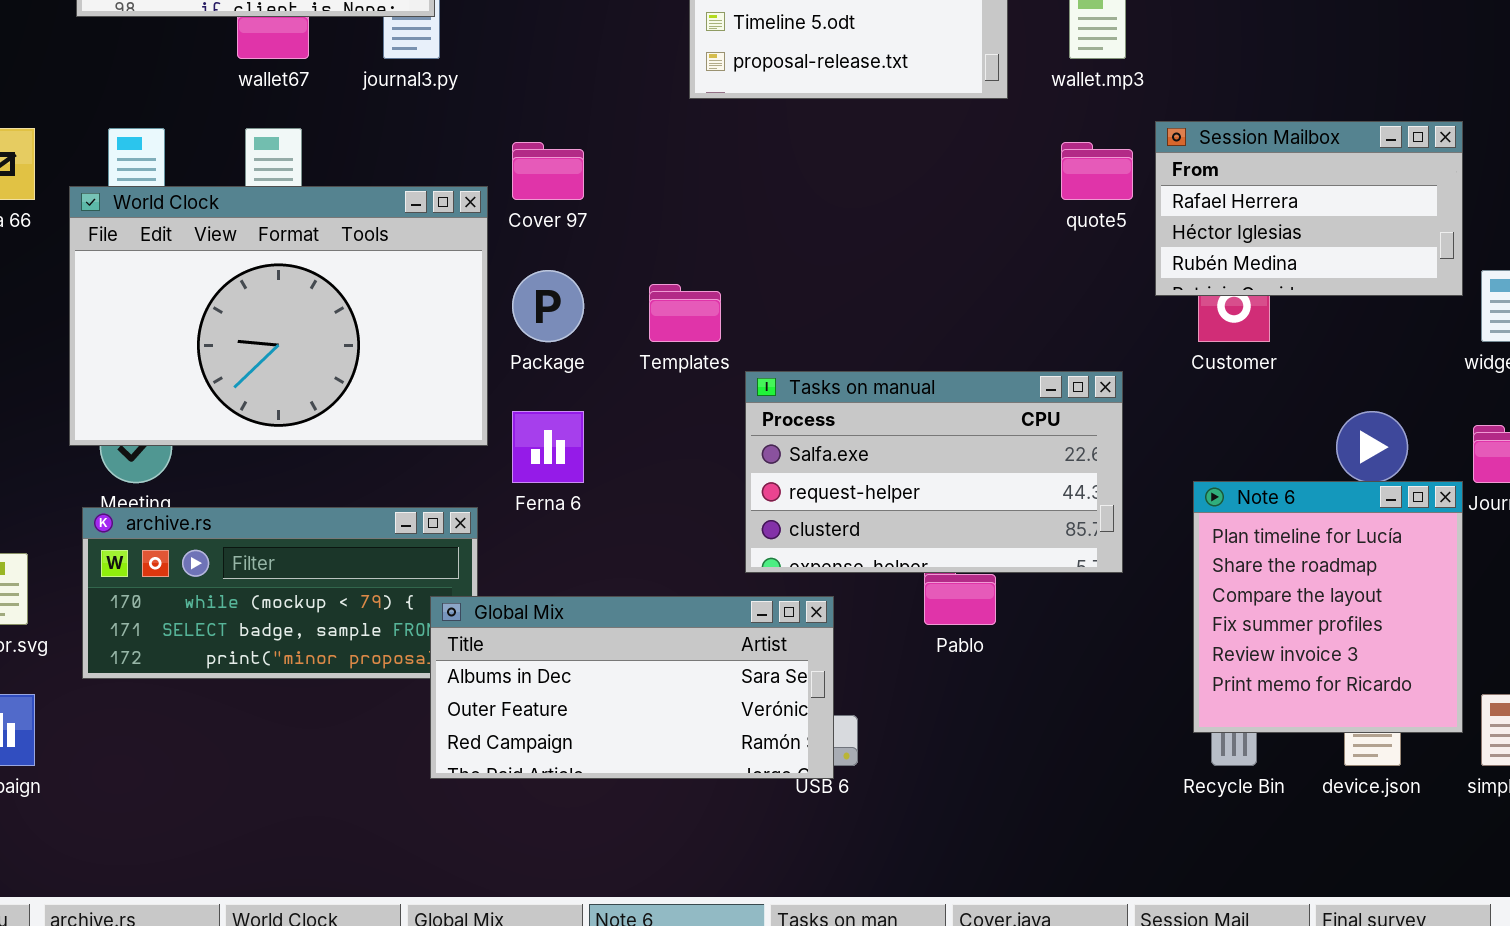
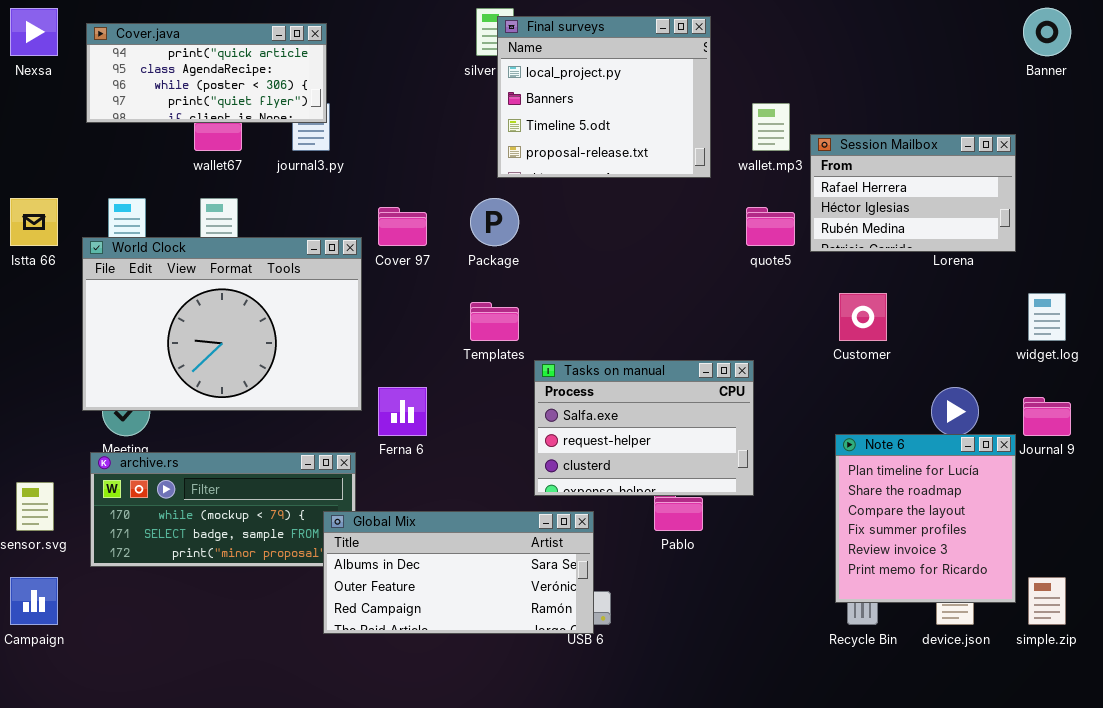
Session Mailbox: [1155,121,1463,296] -> [810,134,1016,252], moved
Package: [512,270,584,342] -> [470,198,519,246], moved
Tasks on manual: [745,371,1123,573] -> [534,360,754,496], resized

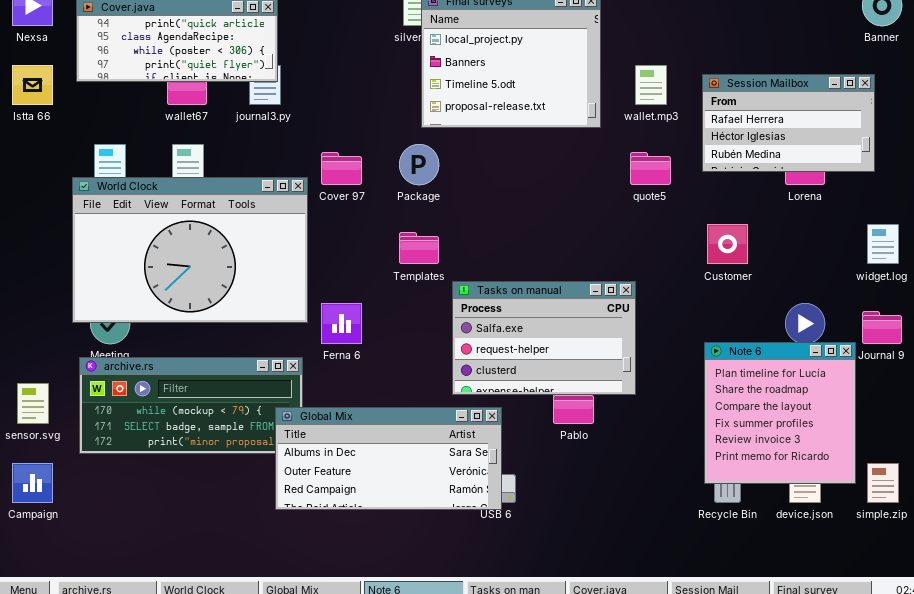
Session Mailbox: [810,134,1016,252] -> [702,74,875,172], moved
Istta 66: [10,198,58,246] -> [12,65,53,105], moved

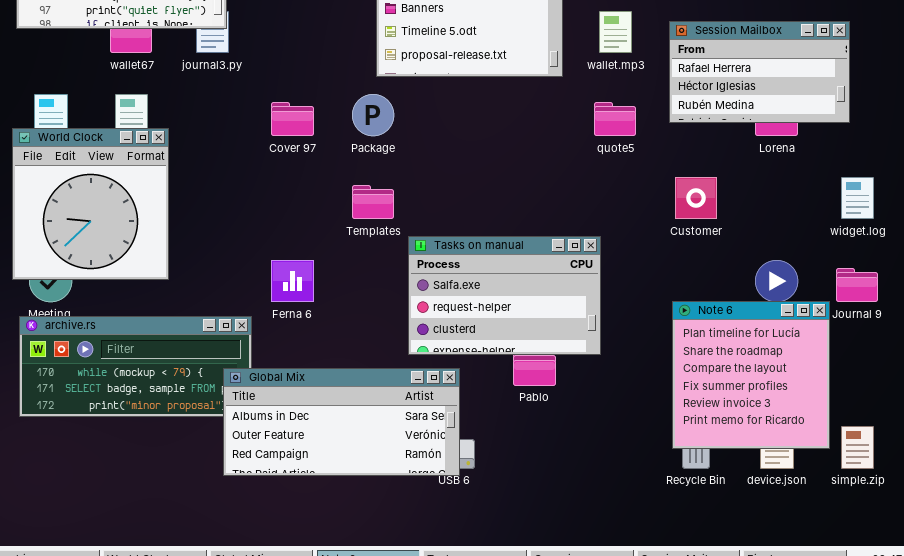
World Clock: [72,177,308,323] -> [12,128,169,280], resized

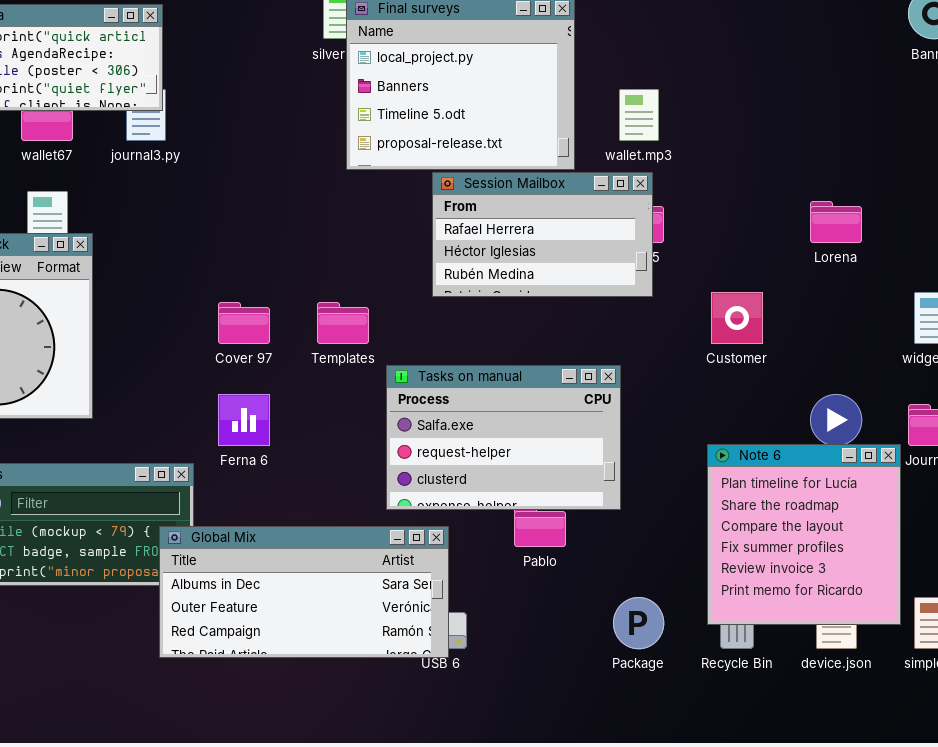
Session Mailbox: [669,21,850,123] -> [432,172,653,297], moved
Package: [352,94,394,136] -> [613,597,664,649], moved
Cover 97: [271,102,314,136] -> [218,302,270,344], moved

